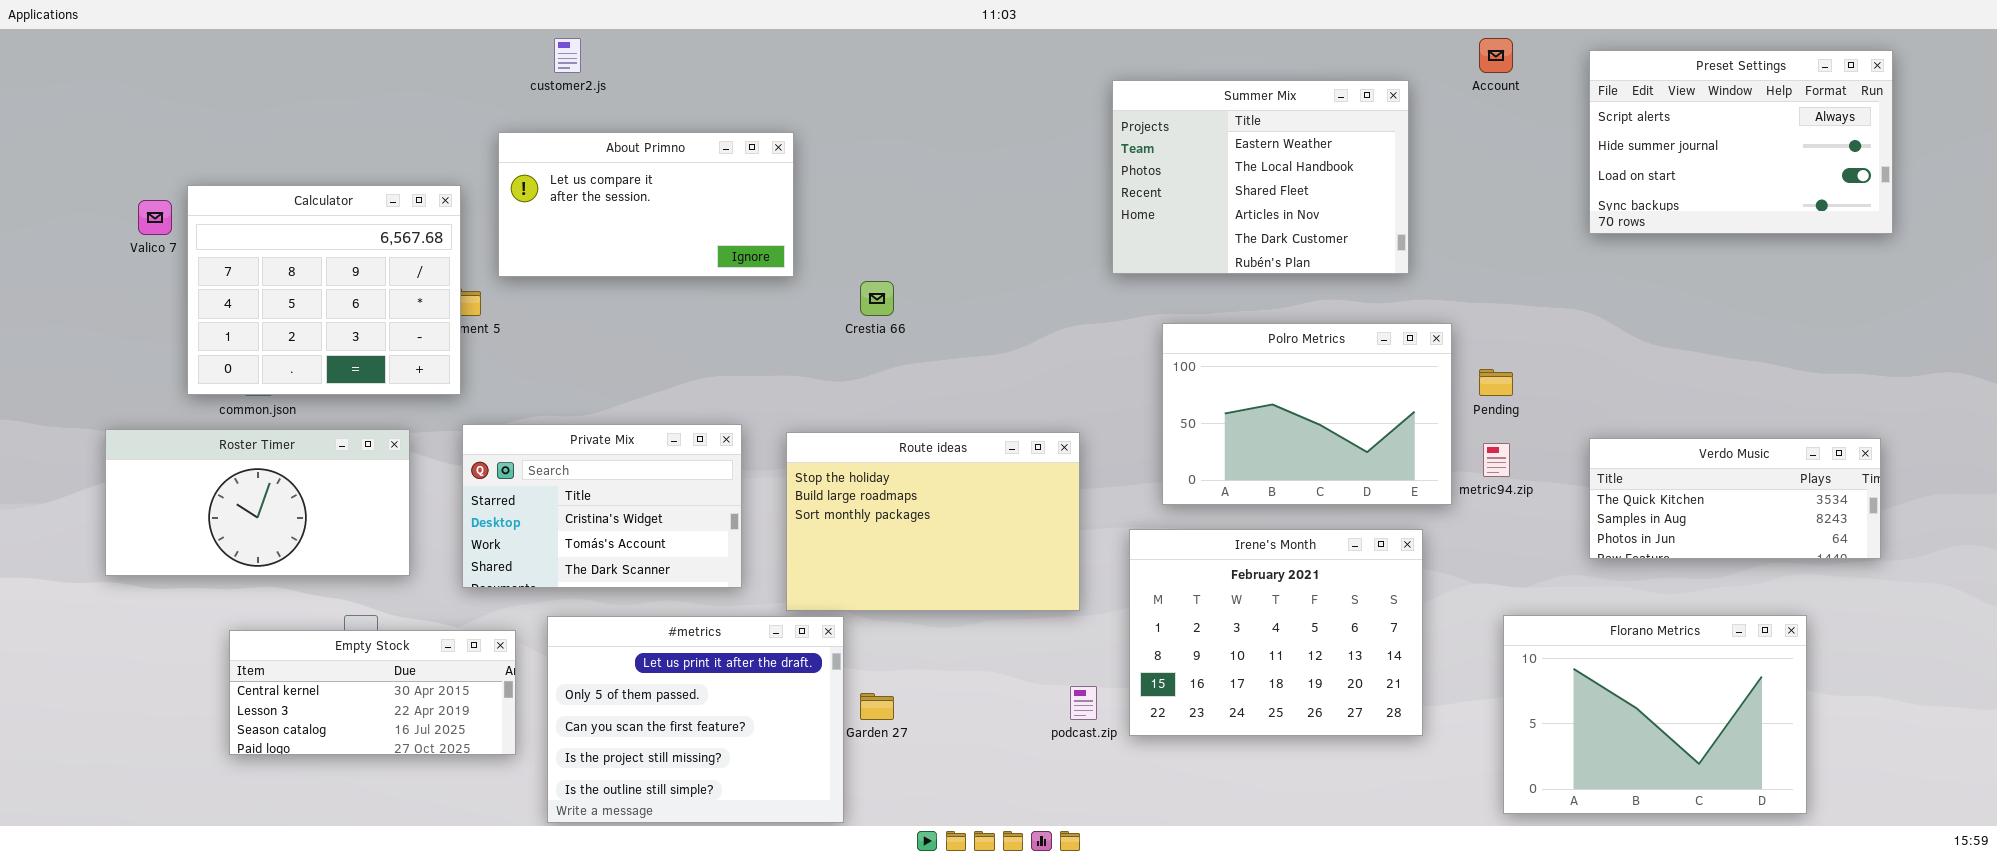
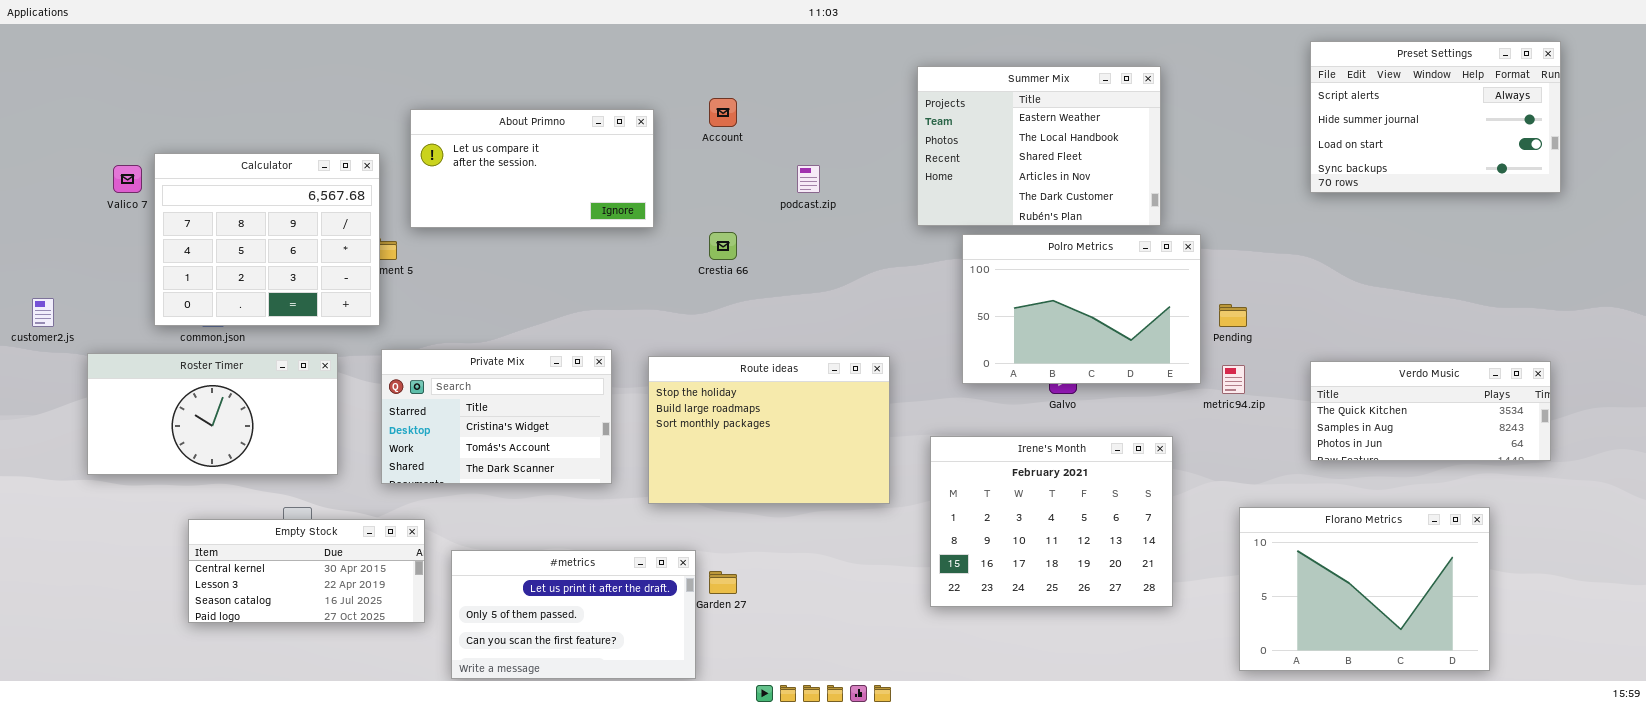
customer2.js: [554,38,581,73] -> [32,298,54,327], moved
Account: [1479,38,1513,73] -> [709,98,737,127], moved
Polro Metrics: [1162,323,1452,505] -> [962,234,1201,384], moved
#metrics: [547,616,844,823] -> [451,550,696,679], resized
podcast.zip: [1070,686,1097,720] -> [797,165,820,193], moved

